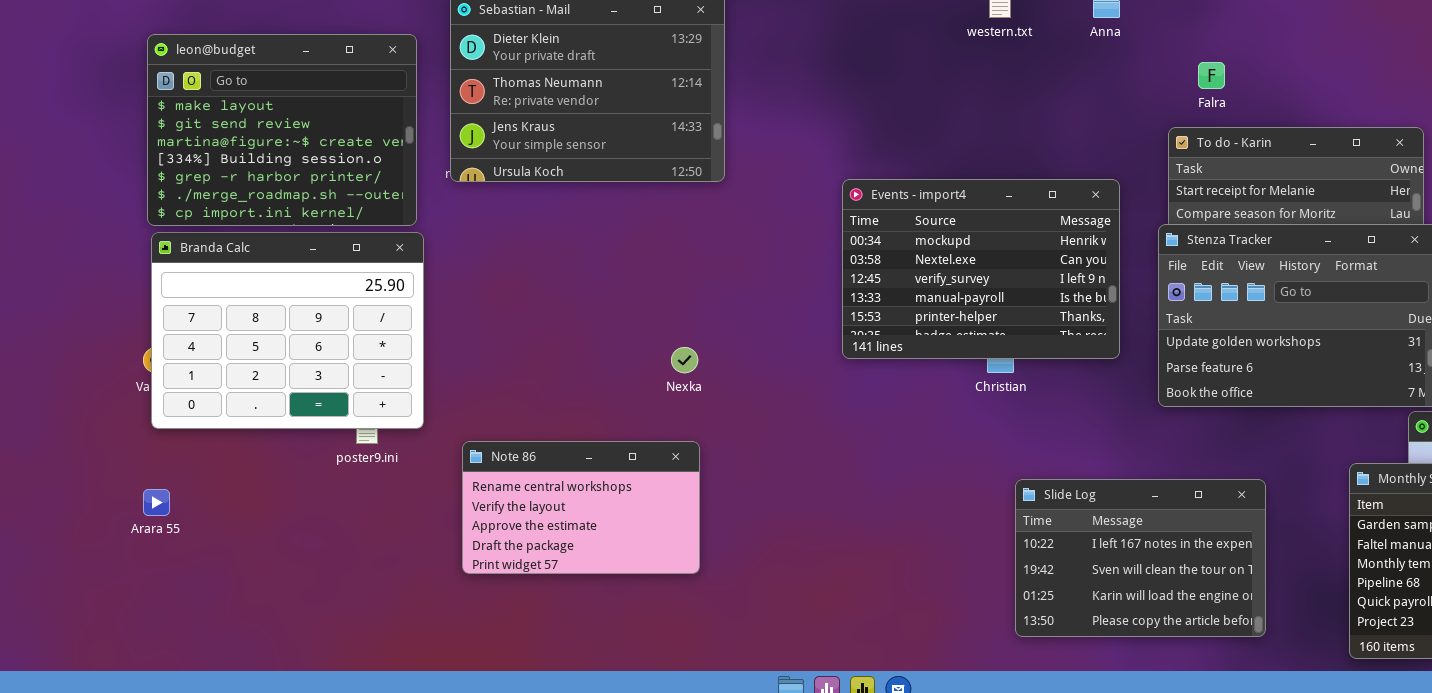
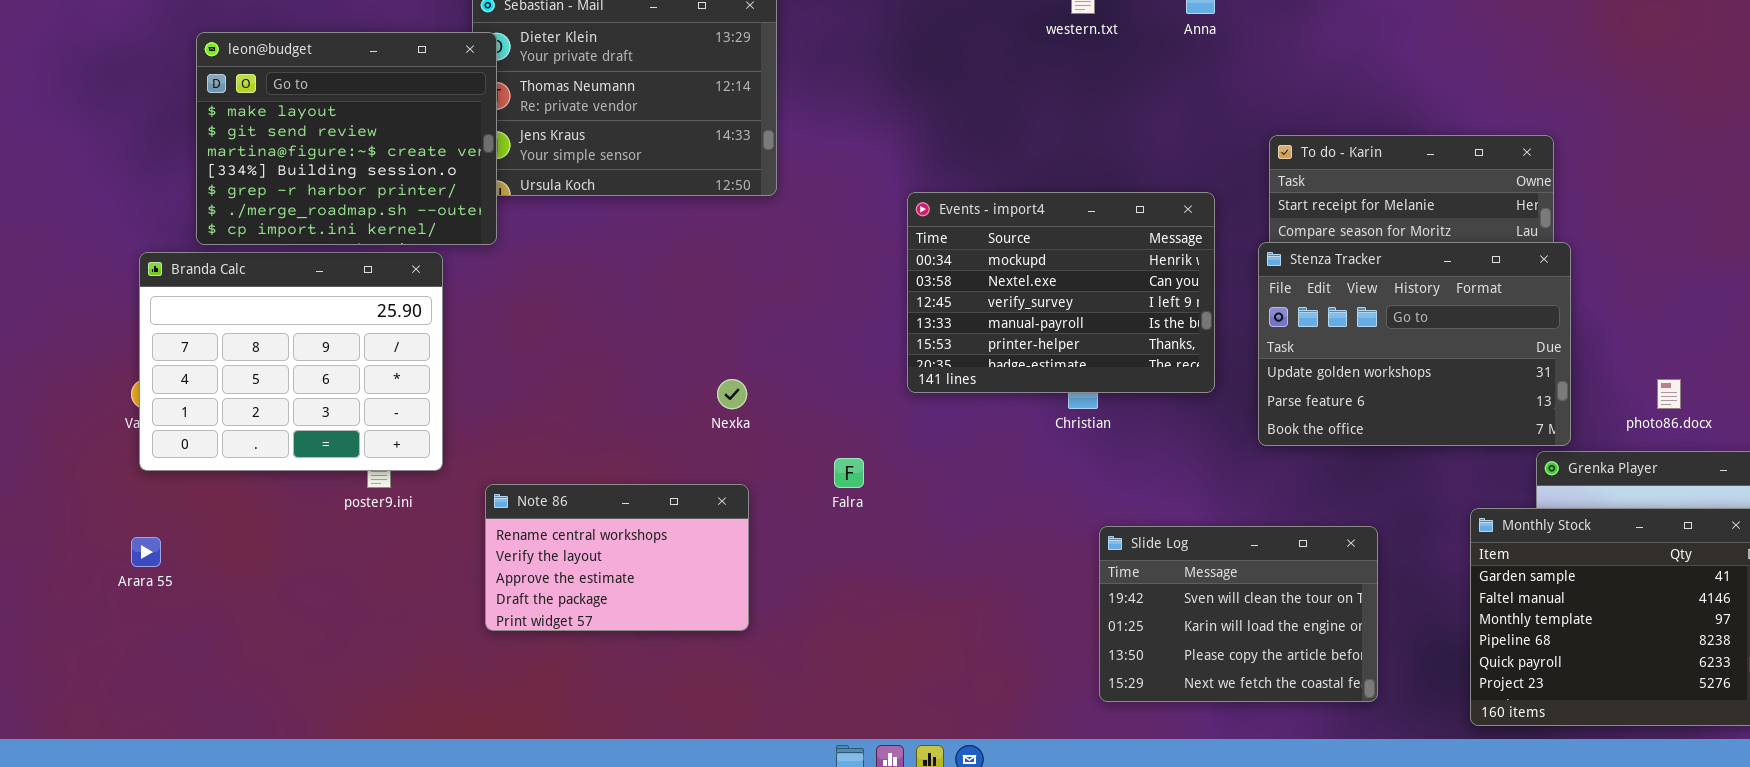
leon@budget: [147,34,417,226] -> [196,32,497,245], moved
Falra: [1198,62,1225,89] -> [834,458,864,488], moved
Slide Log: [1015,479,1266,637] -> [1099,526,1378,702], scrolled down 1 row

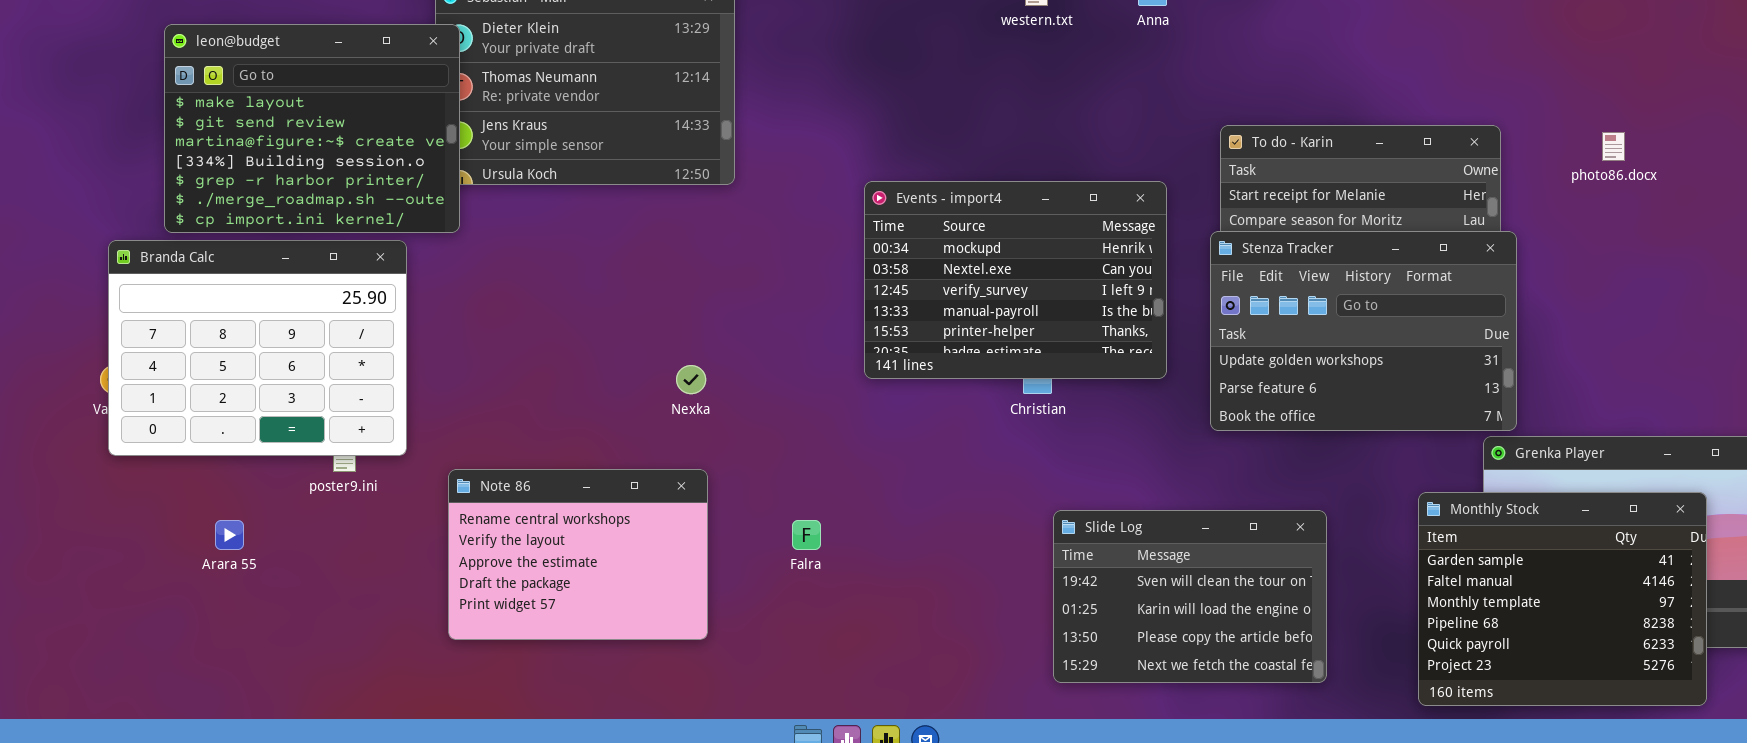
photo86.docx: [1657,379,1681,409] -> [1602,132,1625,161], moved
Falra: [834,458,864,488] -> [792,520,821,550], moved
Note 86: [485,484,749,631] -> [448,469,708,640], resized
Arara 55: [131,537,161,567] -> [215,520,244,550], moved

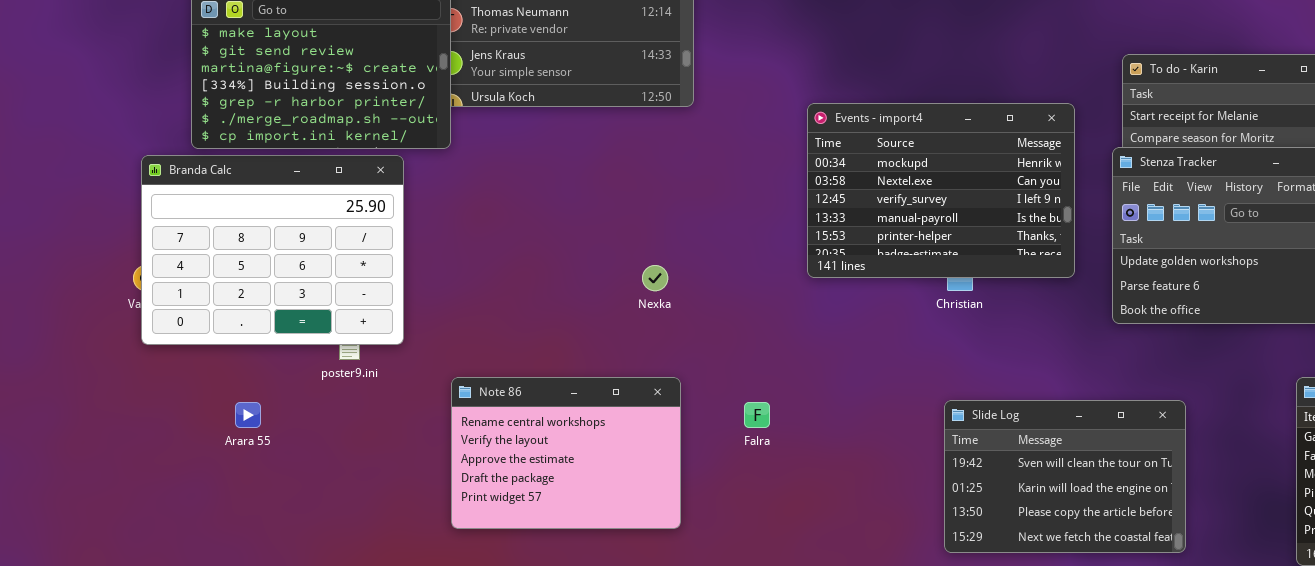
Note 86: [448,469,708,640] -> [451,377,681,529], moved
Slide Log: [1053,510,1327,683] -> [944,400,1186,553], moved

